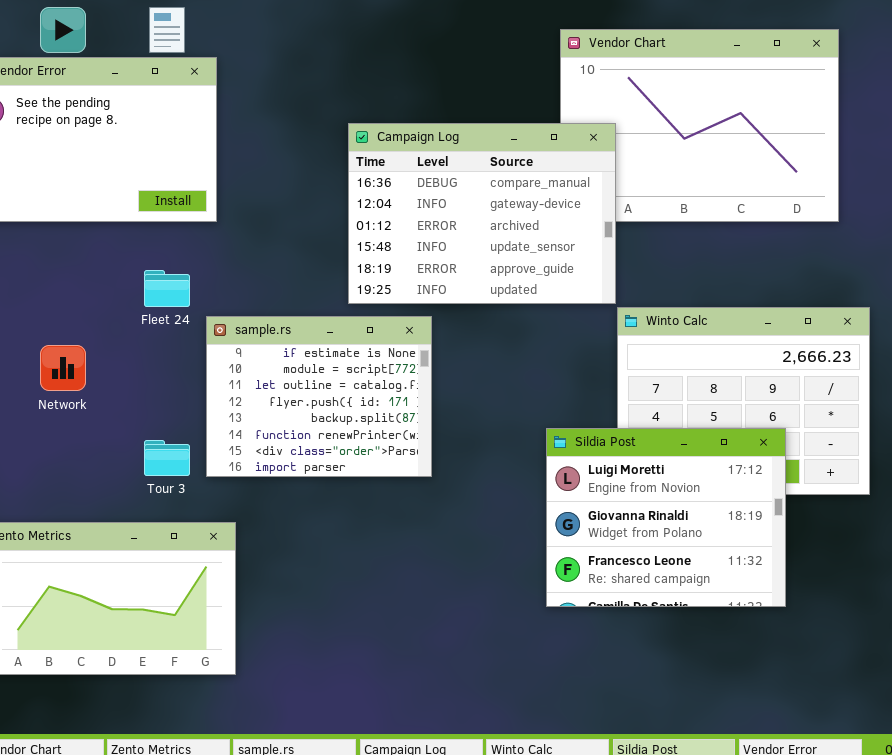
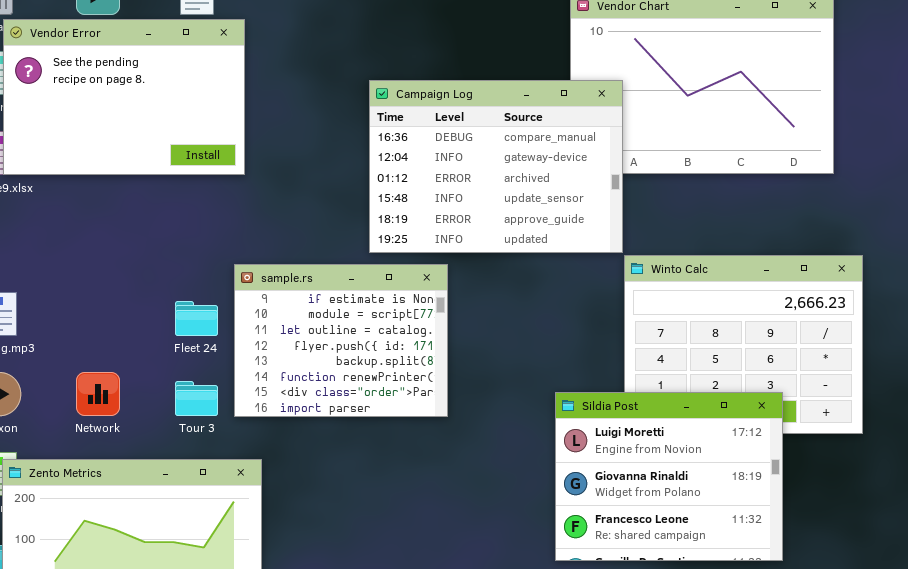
Fleet 24: [144,270,190,307] -> [175,301,218,336], moved
Network: [40,345,86,391] -> [76,372,120,416], moved
Sildia Post: [546,428,786,607] -> [555,392,783,561], moved

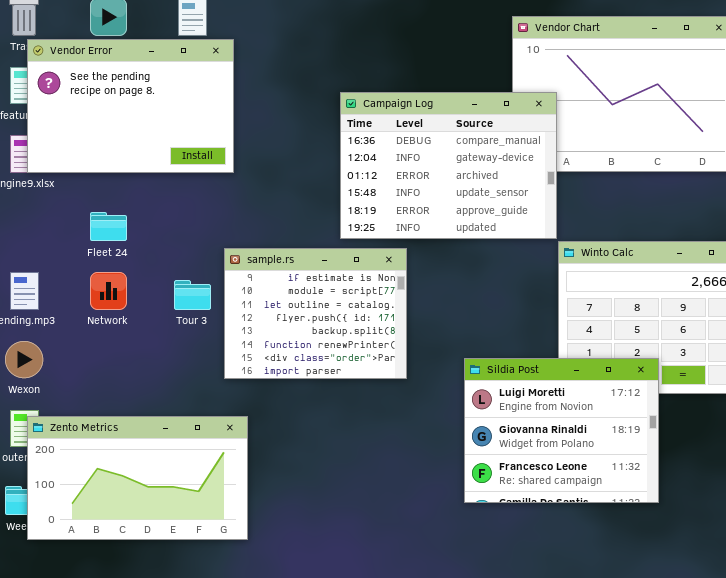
Fleet 24: [175,301,218,336] -> [90,212,127,241], moved
Network: [76,372,120,416] -> [90,272,127,310], moved
Tour 3: [175,381,218,416] -> [174,280,211,310], moved
Sildia Post: [555,392,783,561] -> [464,358,659,503], moved

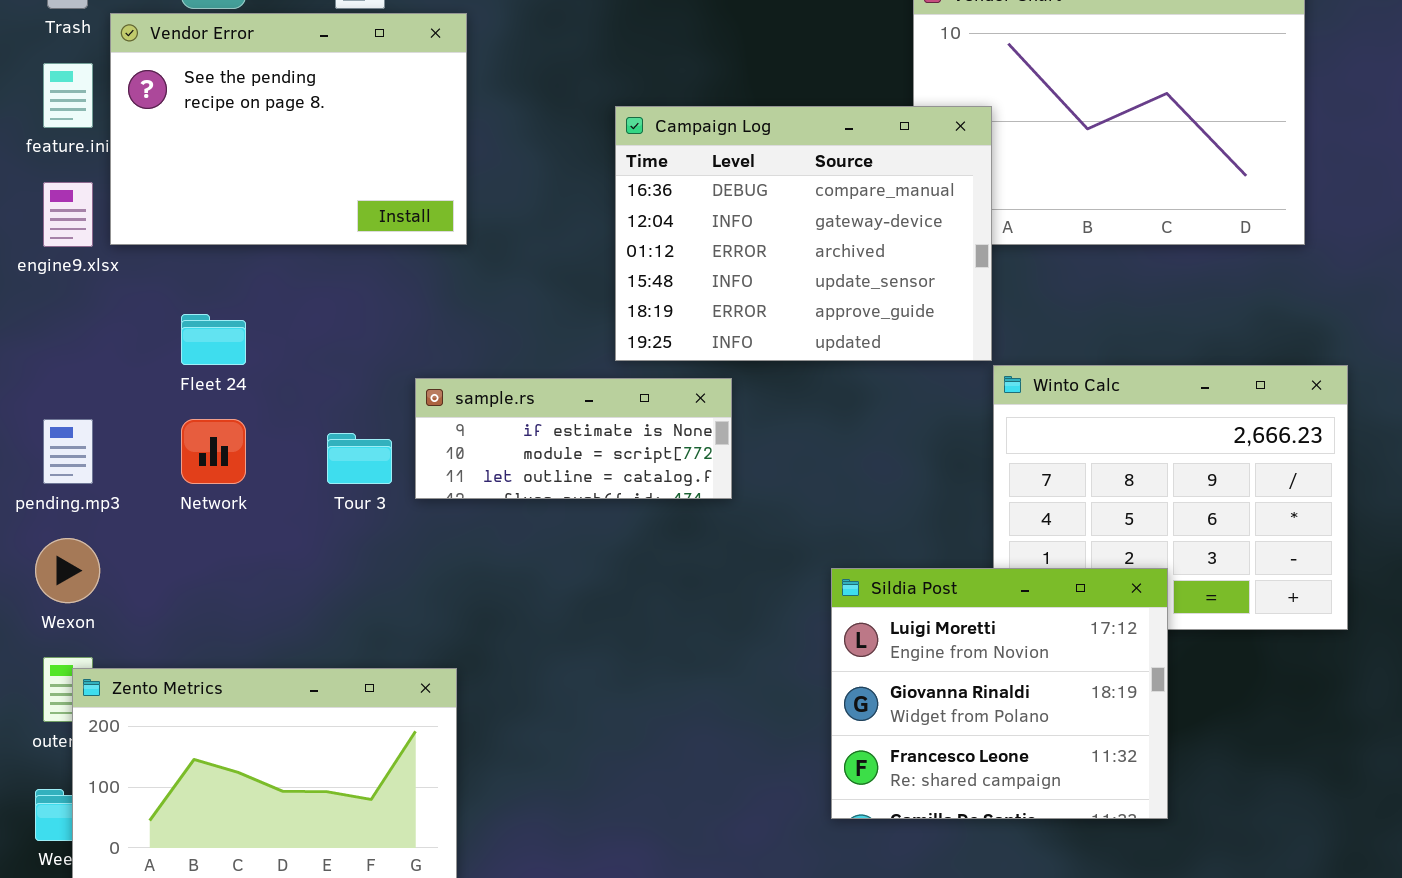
Vendor Error: [27,39,234,173] -> [110,13,467,245], moved
sample.rs: [224,248,407,379] -> [415,378,732,499], resized

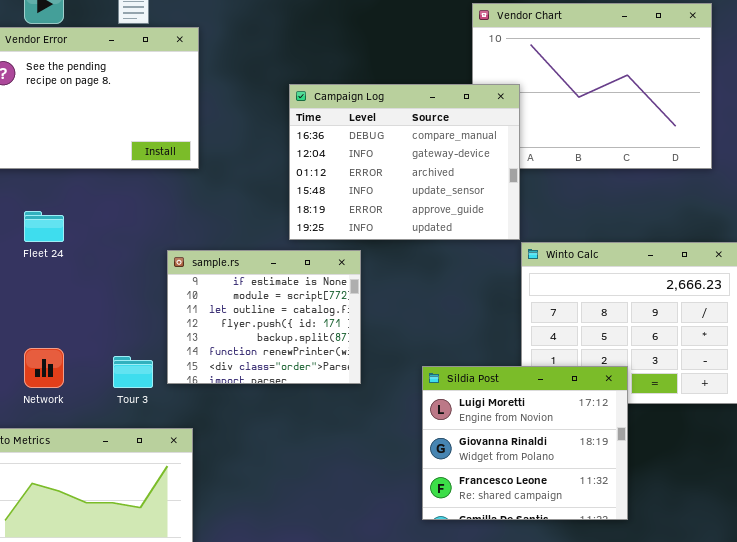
sample.rs: [415,378,732,499] -> [167,250,361,384], resized
Network: [181,419,246,484] -> [24,348,64,388], moved
Tour 3: [327,433,392,484] -> [113,356,153,388], moved

